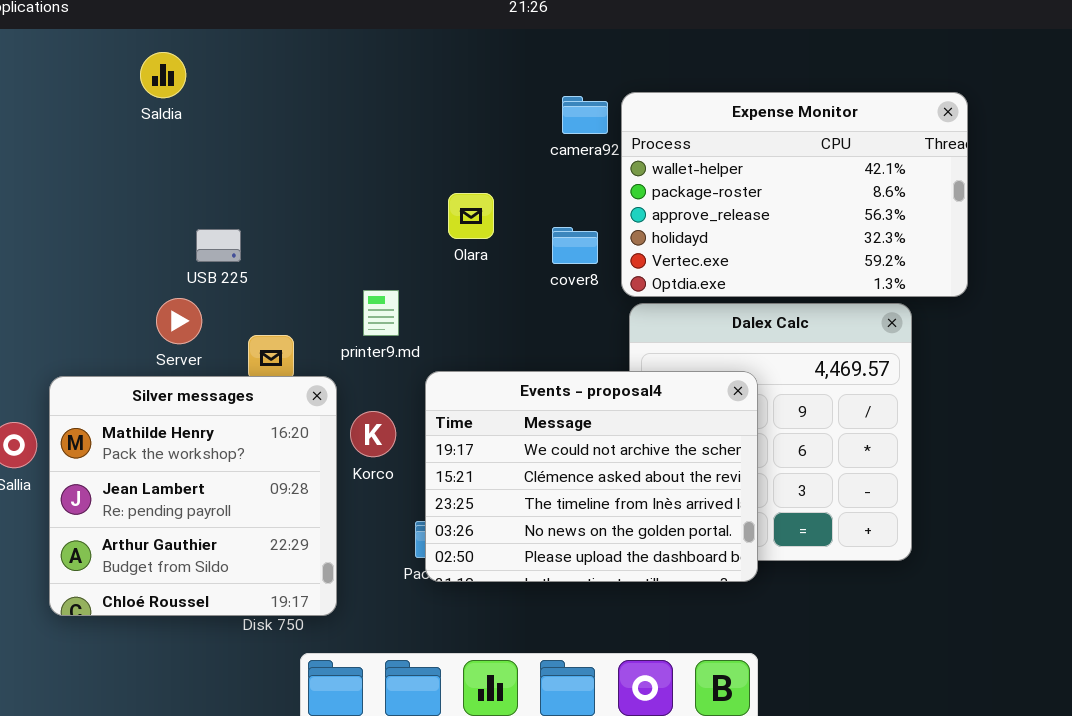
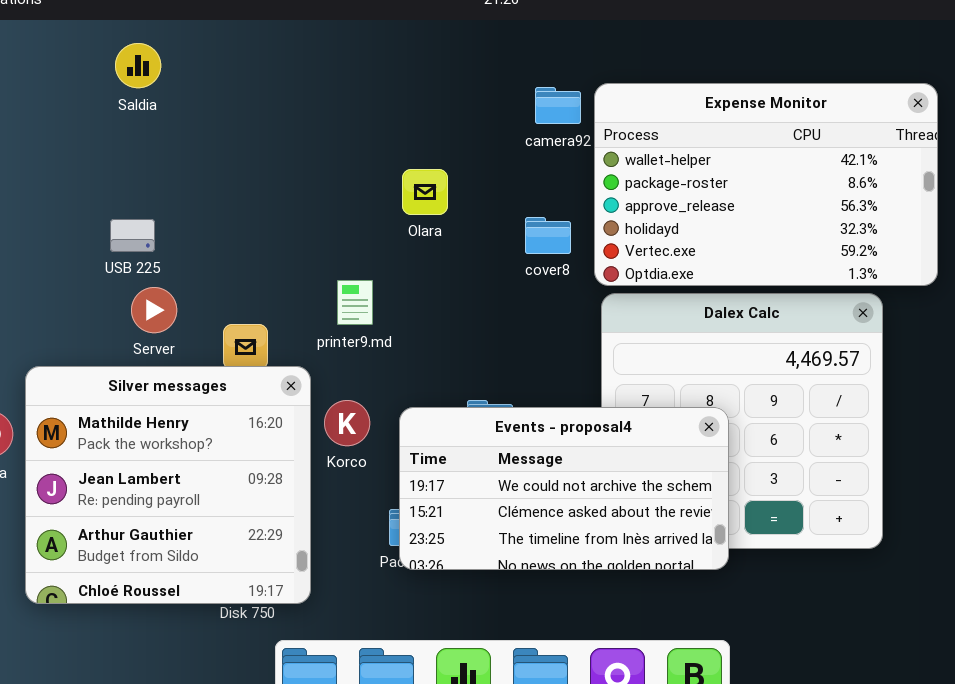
Olara: [448,193,494,239] -> [402,169,448,215], moved
USB 225: [196,229,241,262] -> [110,219,155,252], moved
Events - proposal4: [425,371,758,582] -> [399,407,729,570], resized

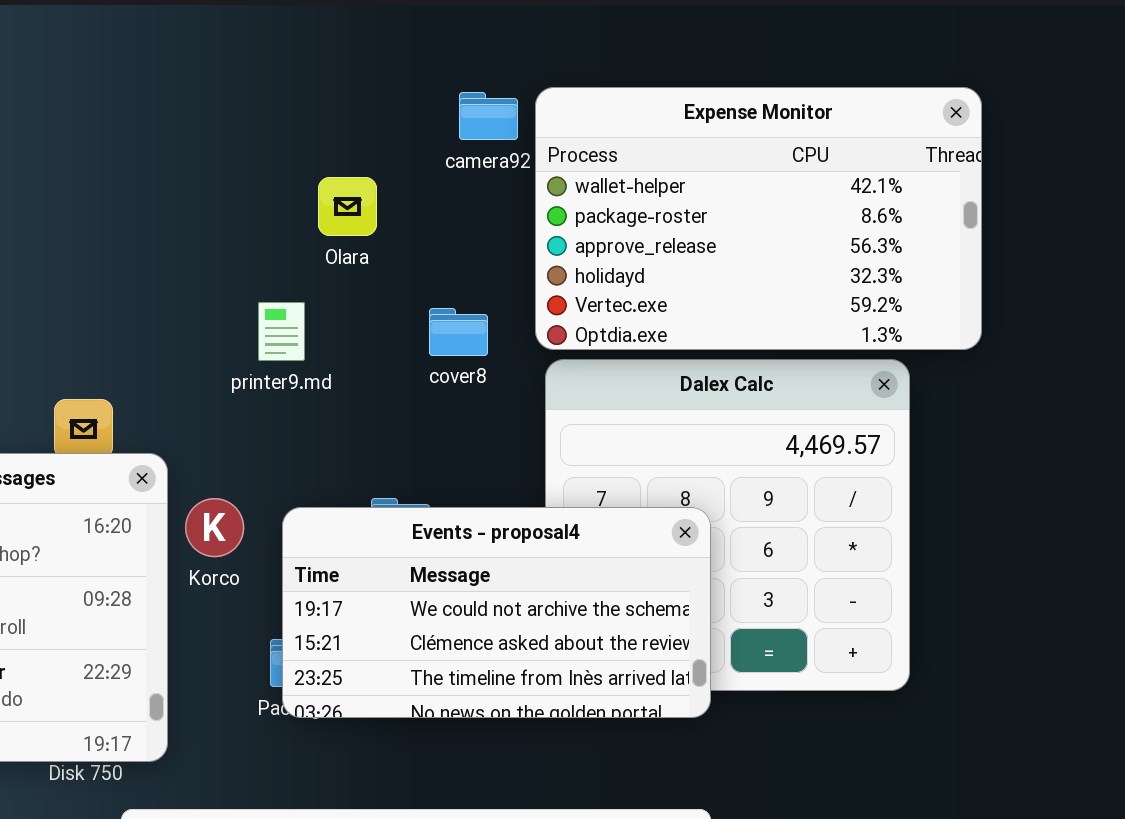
Olara: [402,169,448,215] -> [318,177,377,236], moved
cover8: [525,217,571,254] -> [429,308,488,356], moved
printer9.md: [337,280,373,325] -> [258,302,305,361], moved

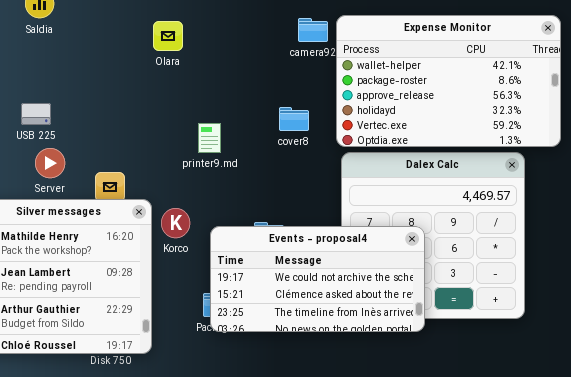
Olara: [318,177,377,236] -> [153,21,183,51], moved
cover8: [429,308,488,356] -> [279,107,309,131], moved
Korco: [185,498,244,557] -> [161,208,190,238], moved

